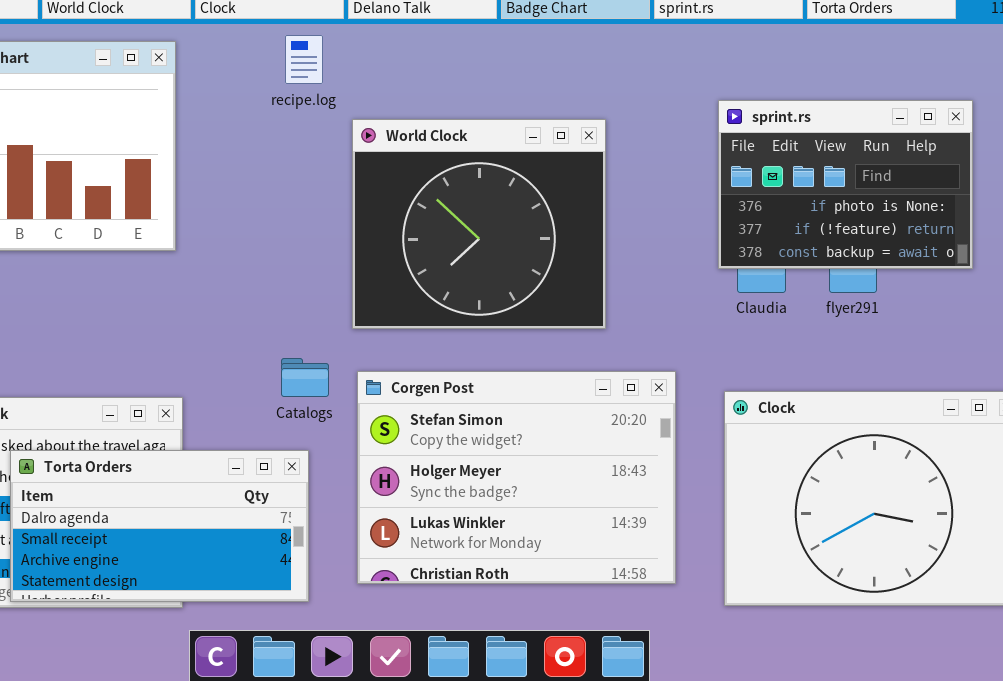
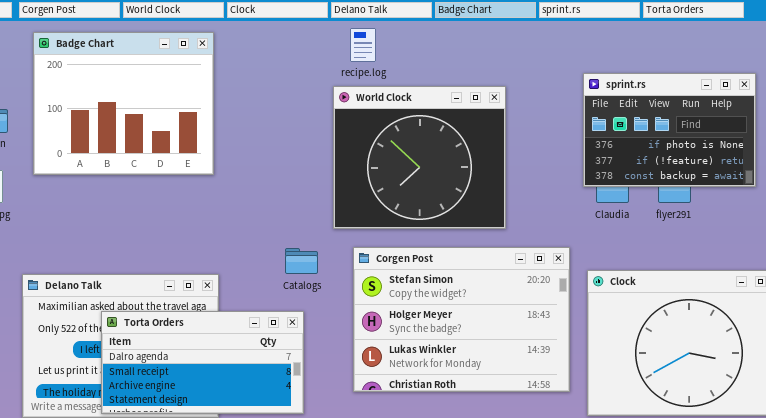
recipe.log: [285,35,323,84] -> [350,28,376,62], moved
Corgen Post: [357,371,676,584] -> [353,247,570,392], moved

